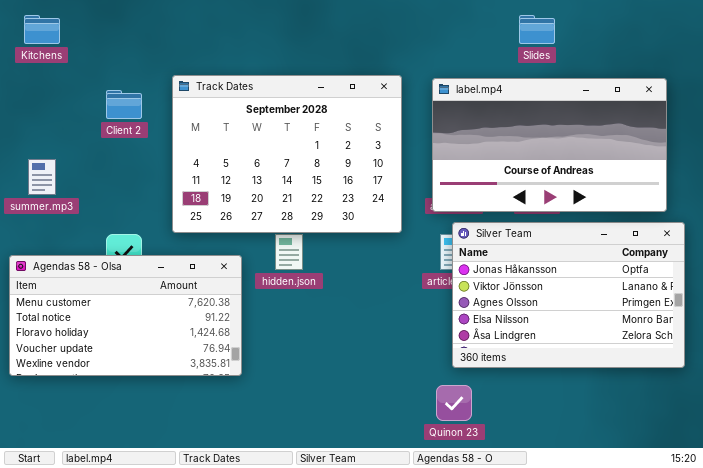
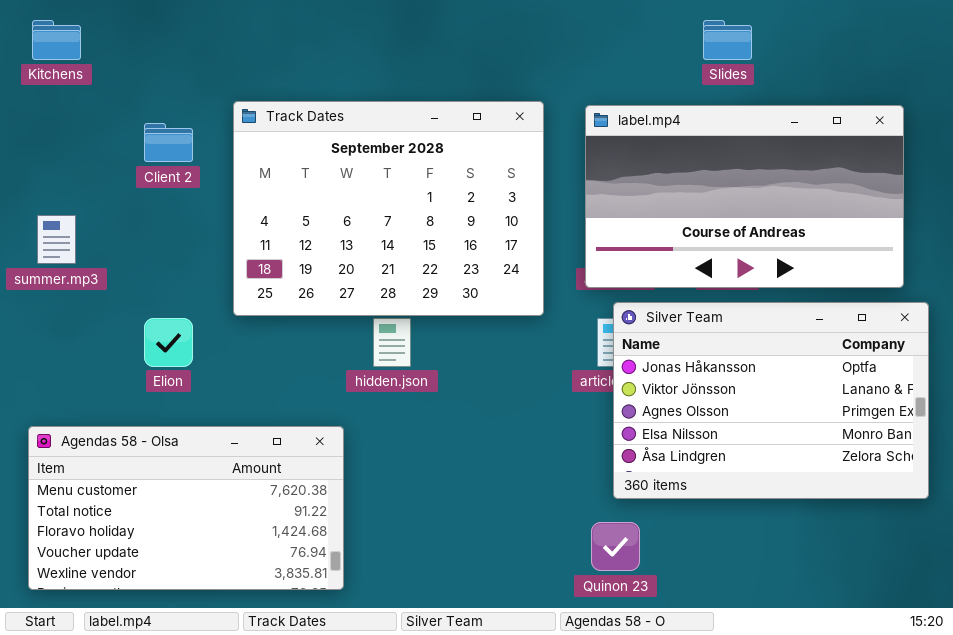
Agendas 58 - Olsa: [9,255,242,376] -> [28,426,344,590], moved

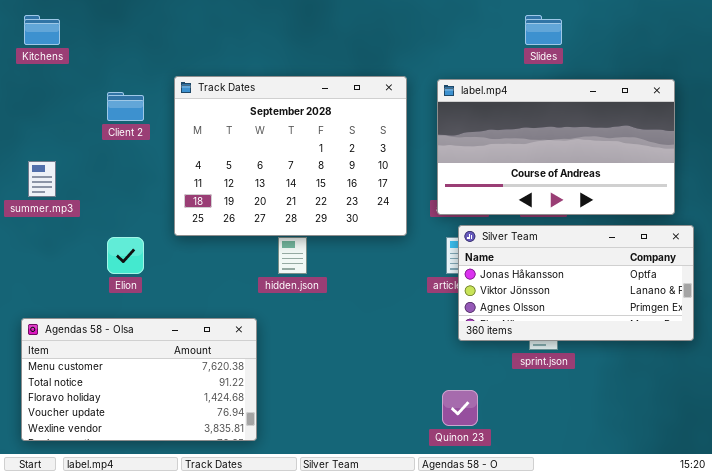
Silver Team: [613,302,929,499] -> [458,225,694,341], resized

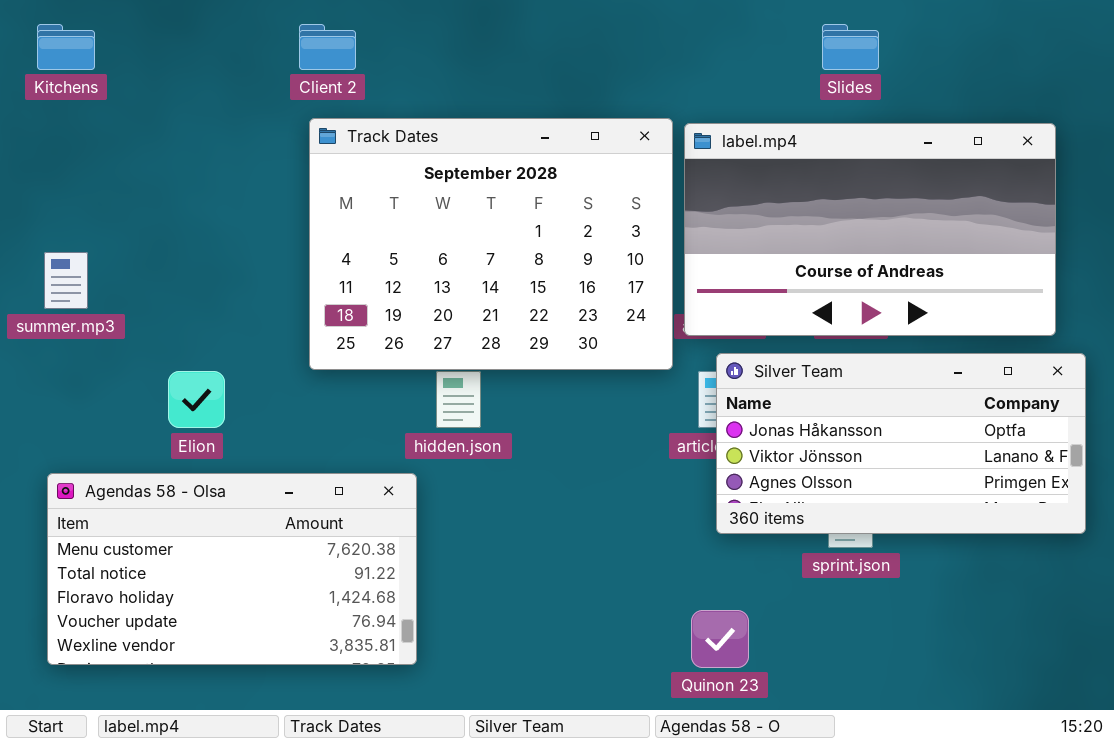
Track Dates: [174,76,407,236] -> [309,118,673,370], moved
Client 2: [107,92,144,121] -> [299,24,356,70], moved
Agendas 58 - Olsa: [21,318,257,441] -> [47,473,417,665], moved

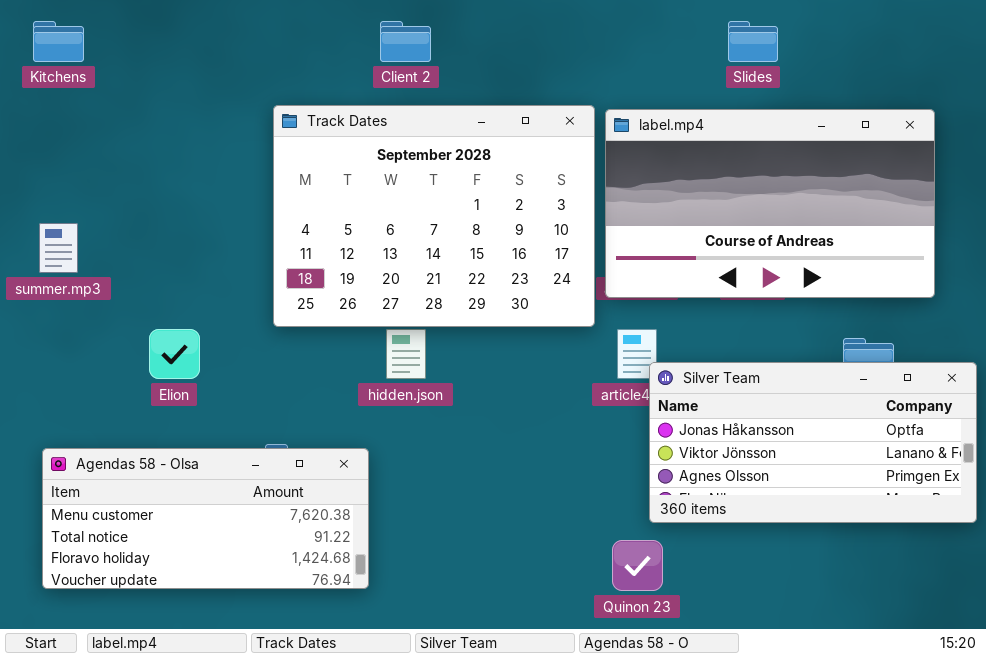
Client 2: [299,24,356,70] -> [380,21,431,62], moved
Silver Team: [716,353,1086,534] -> [649,362,977,523], moved
Agendas 58 - Olsa: [47,473,417,665] -> [42,448,369,589], resized

